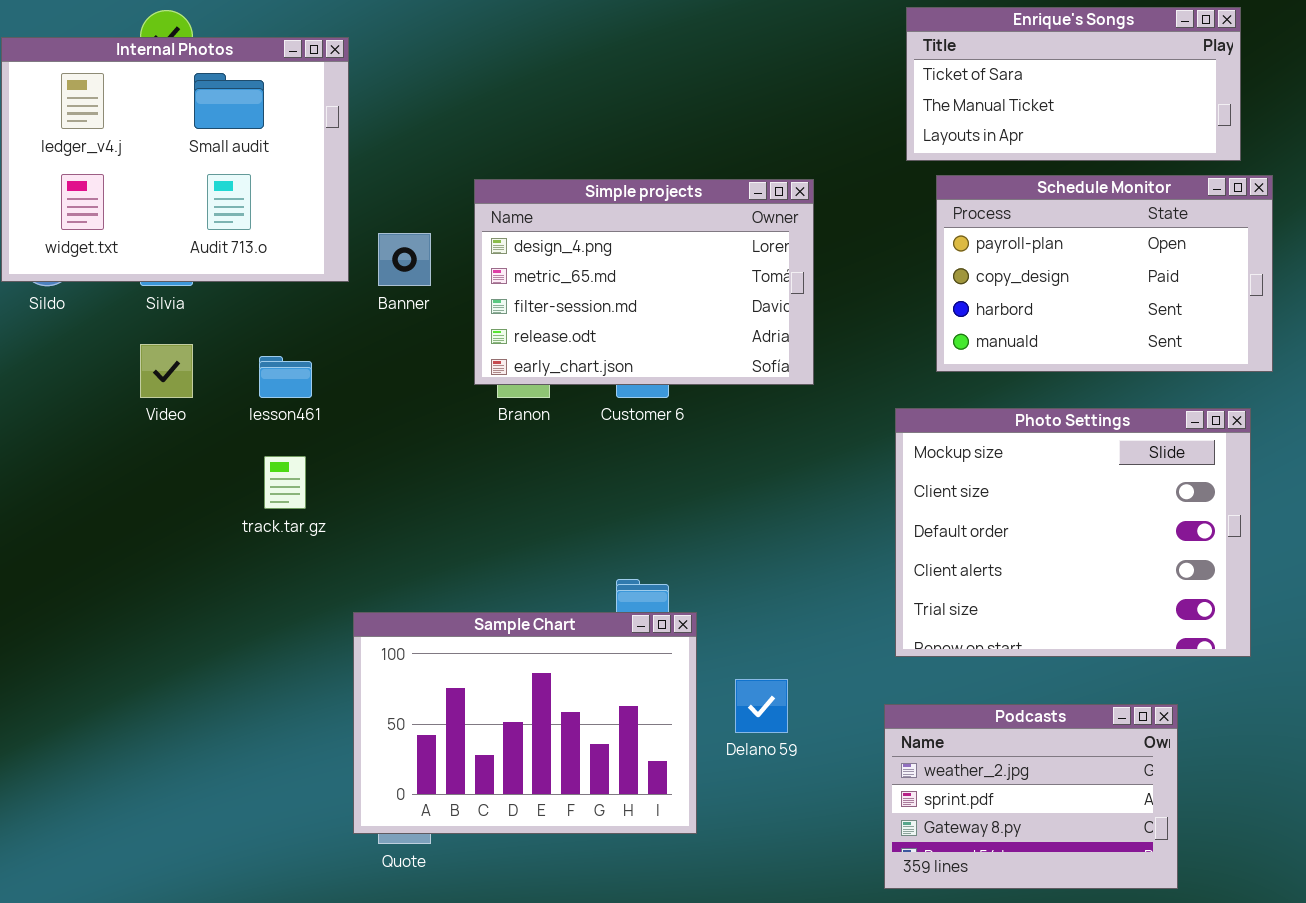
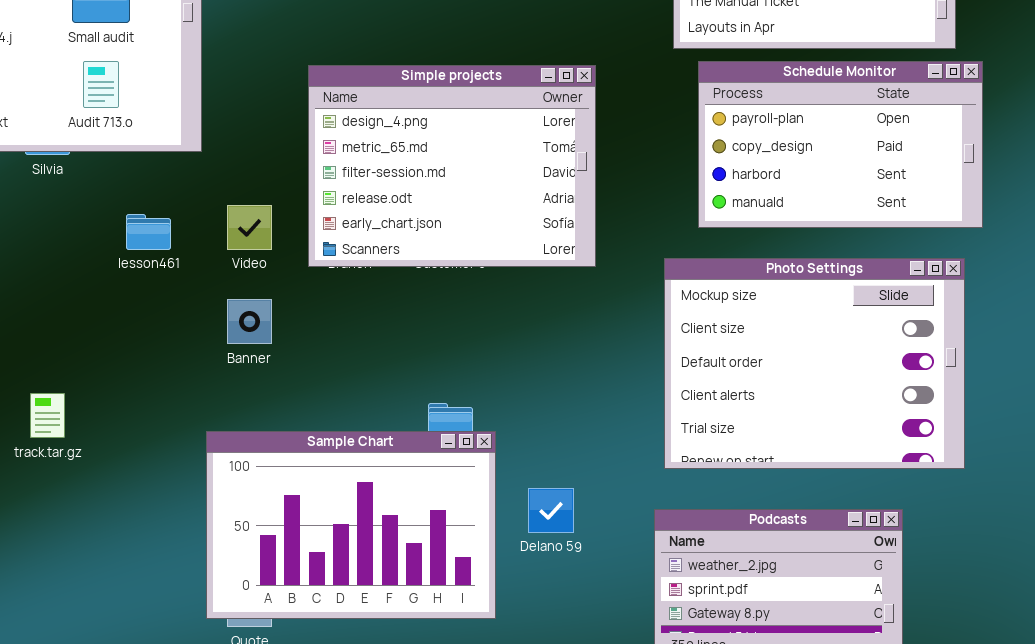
Simple projects: [474,179,814,385] -> [308,65,596,267], resized
Banner: [378,233,431,286] -> [227,299,272,344], moved
Video: [140,344,193,398] -> [227,205,272,250], moved
track.tar.gz: [264,456,306,509] -> [30,393,65,438], moved

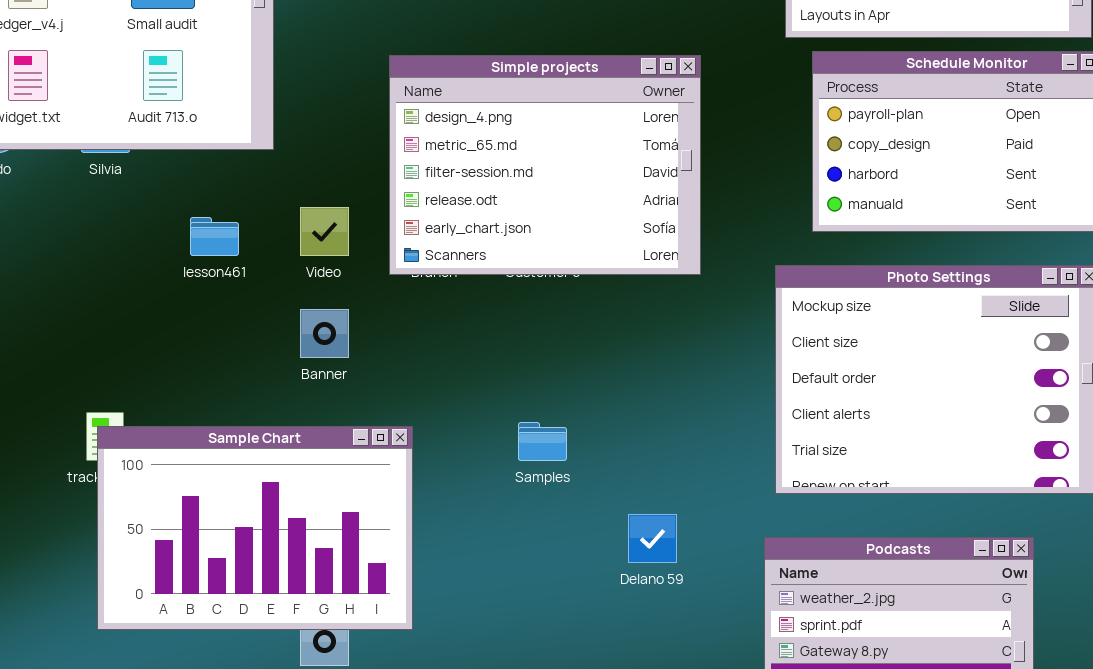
Sample Chart: [206,431,496,619] -> [97,426,413,630], moved

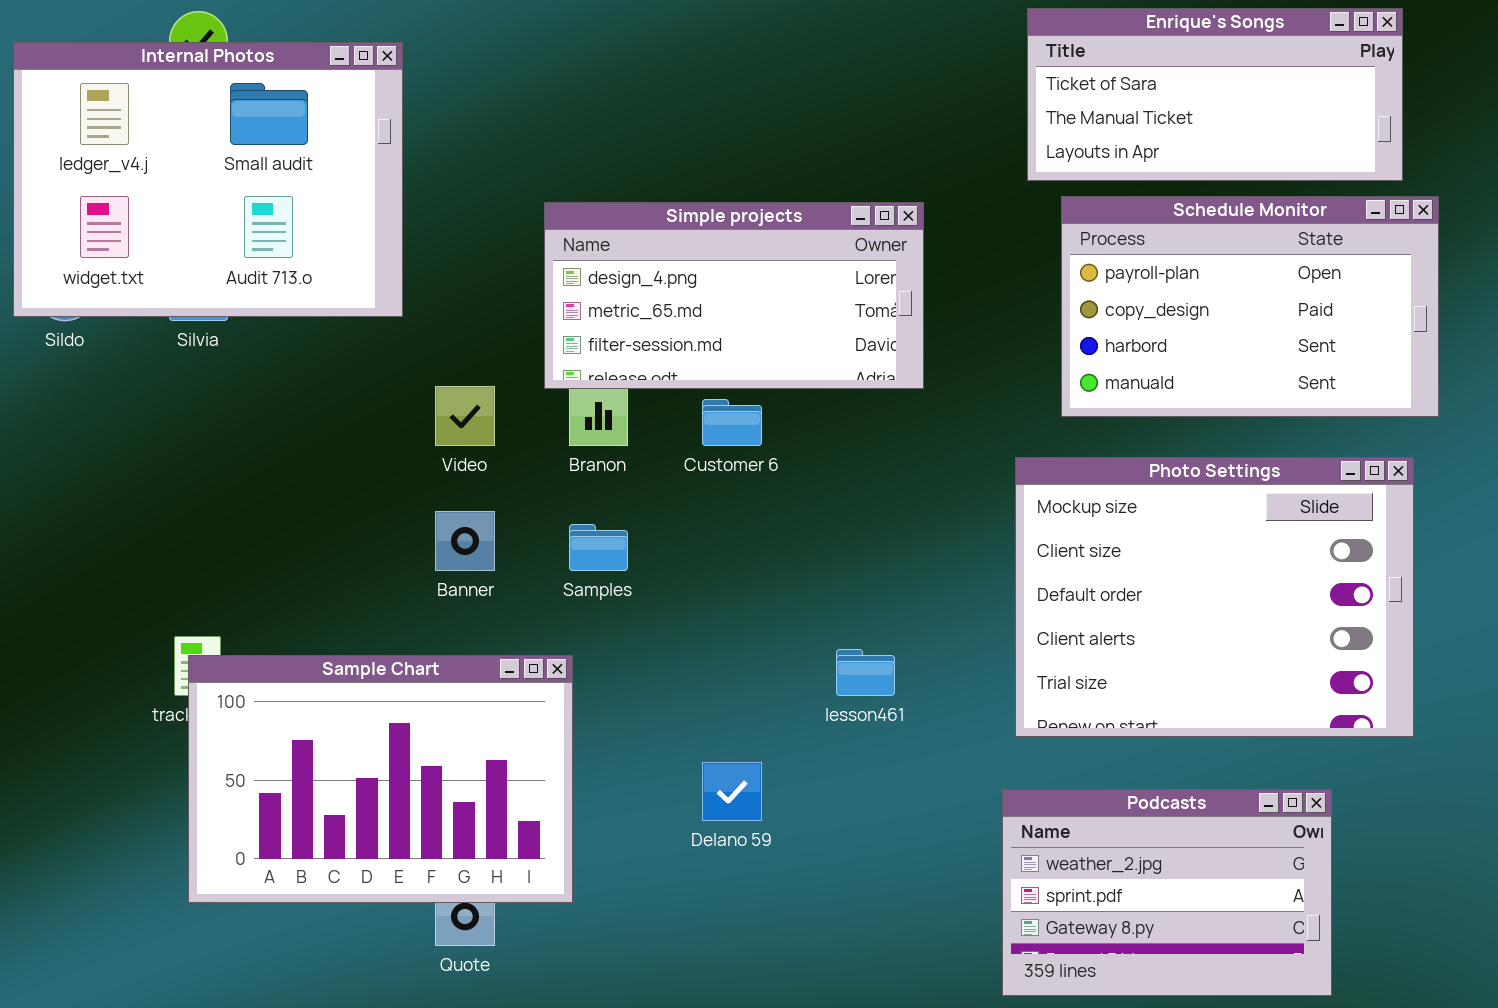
Simple projects: [389,55,701,275] -> [544,202,924,389], resized
lesson461: [190,217,239,256] -> [836,649,895,696], moved
Samples: [518,422,567,461] -> [569,524,628,571], moved
Delano 59: [628,514,677,563] -> [702,762,762,821], moved

